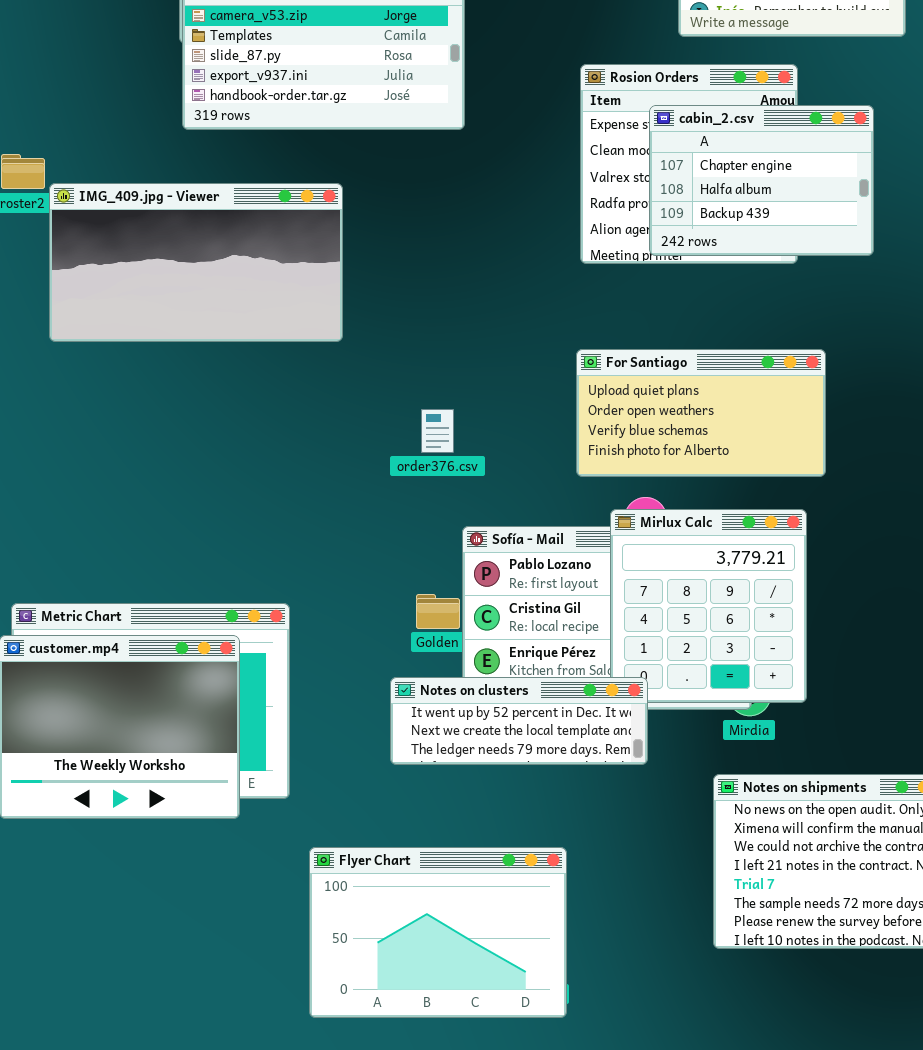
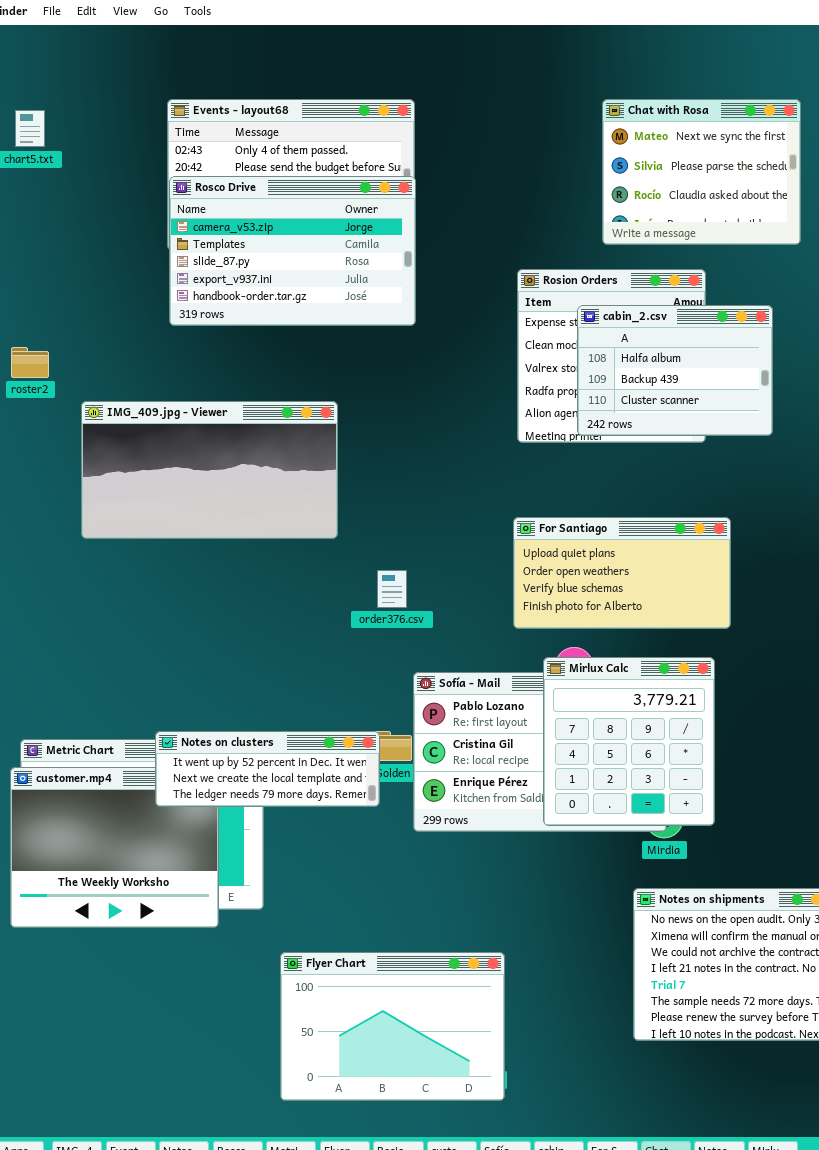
cabin_2.csv: [649,105,874,256] -> [577,305,773,436], scrolled down 1 row
IMG_409.jpg - Viewer: [49,183,343,342] -> [81,401,338,539], moved
Notes on clusters: [390,677,648,765] -> [155,731,380,807], moved

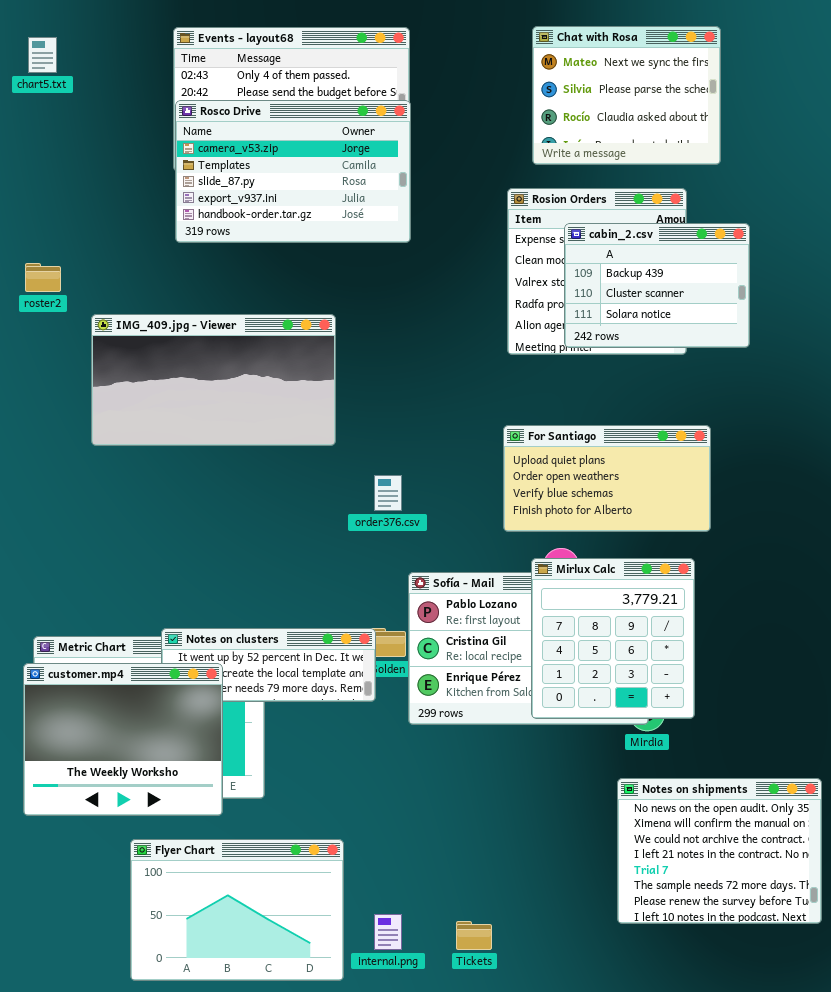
Chat with Rosa: [602,99,801,245] -> [532,26,721,165], moved
cabin_2.csv: [577,305,773,436] -> [564,223,750,348], scrolled down 1 row
customer.mp4: [10,767,219,928] -> [23,663,223,816], raised
Flyer Chart: [280,952,505,1101] -> [130,839,344,981], moved

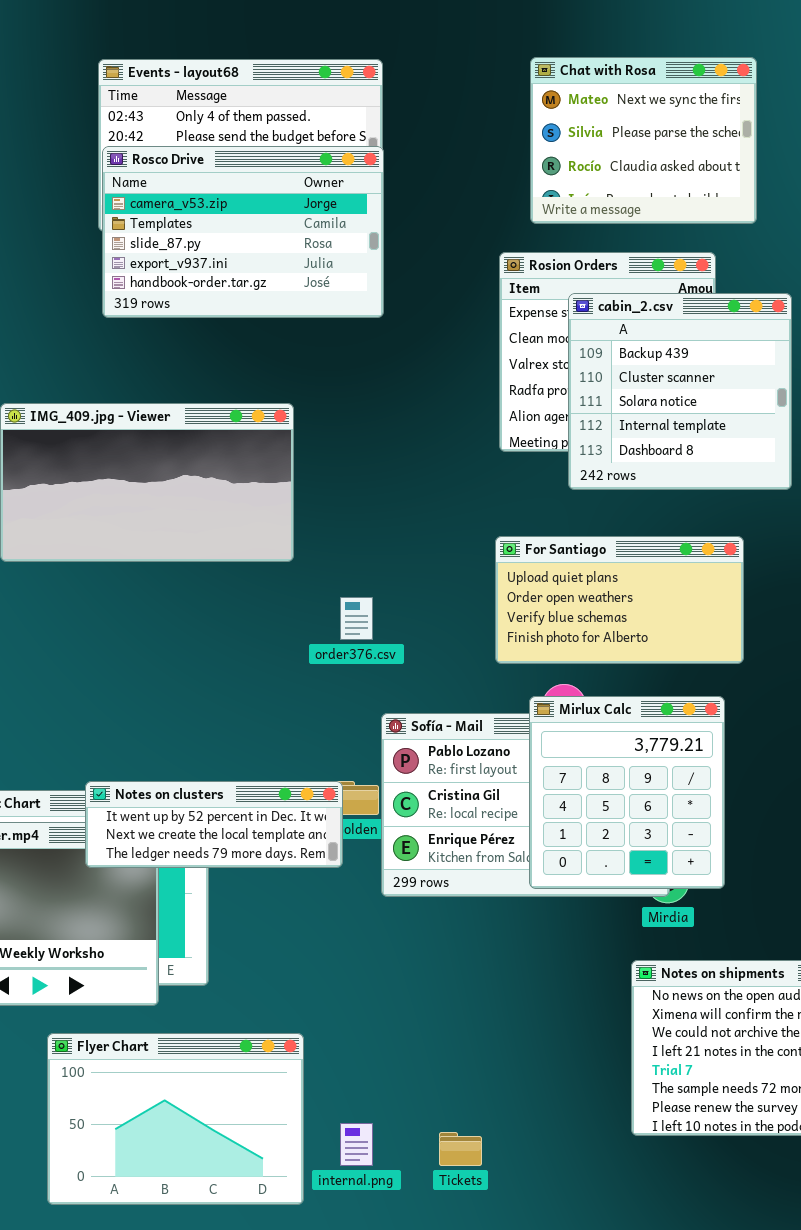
cabin_2.csv: [564,223,750,348] -> [568,293,792,490], resized
Notes on clusters: [161,628,376,702] -> [85,781,343,868], raised

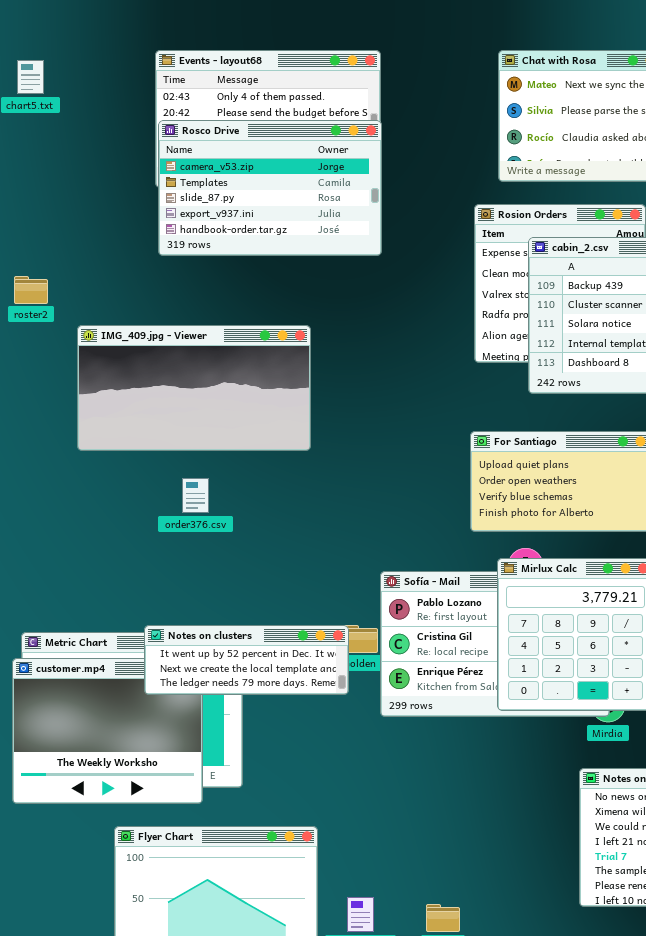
order376.csv: [340,597,373,640] -> [182,478,209,513], moved

